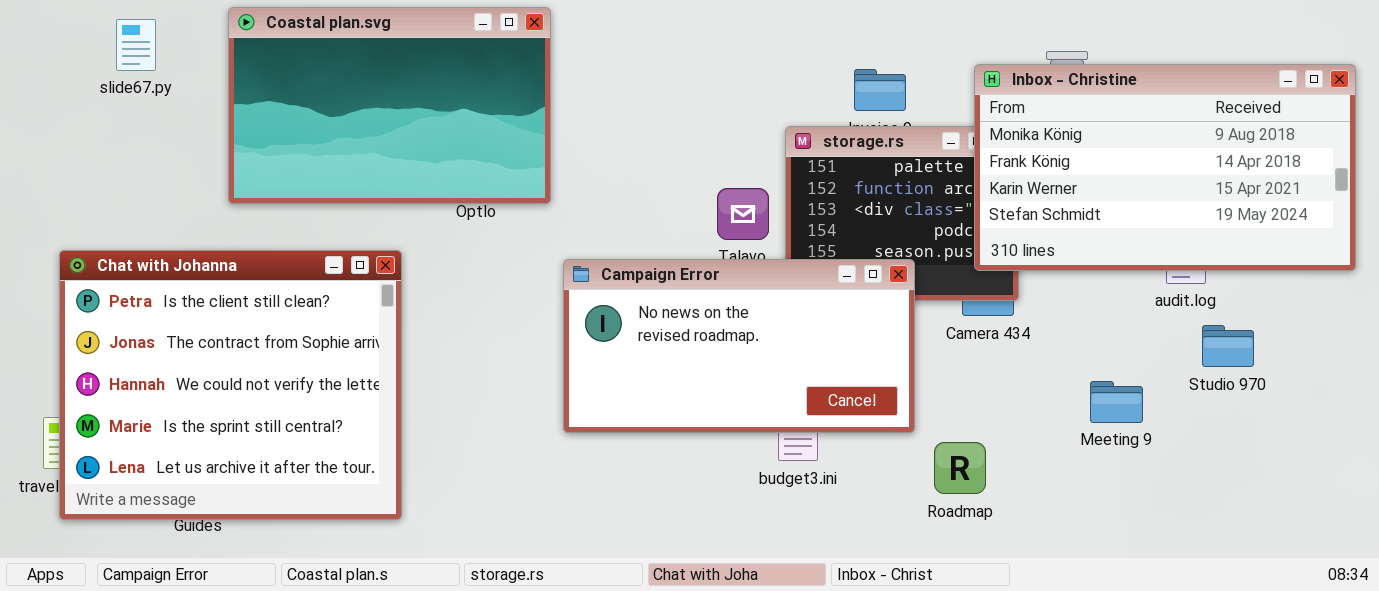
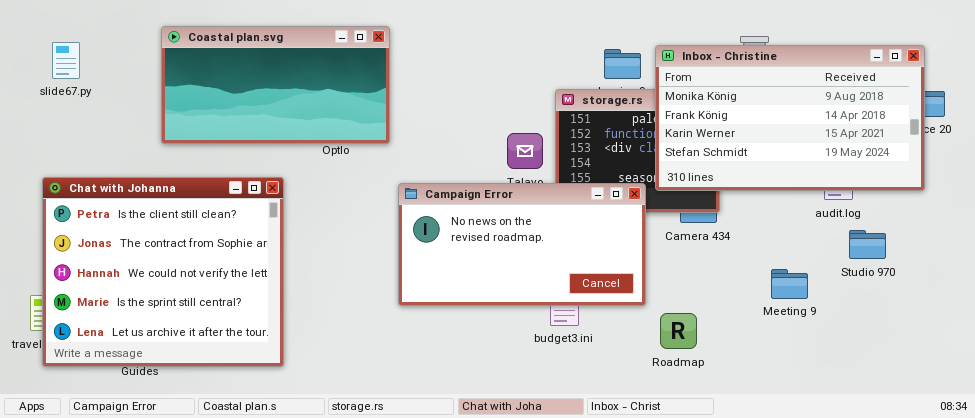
Coastal plan.svg: [228,7,551,204] -> [161,26,390,144], resized
slide67.py: [116,19,156,71] -> [52,42,80,79], moved
Inbox - Christine: [974,64,1356,271] -> [655,45,925,191], moved

